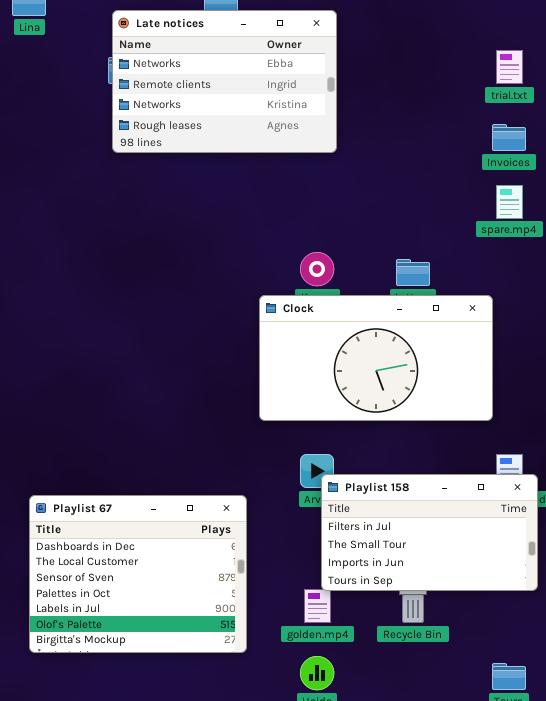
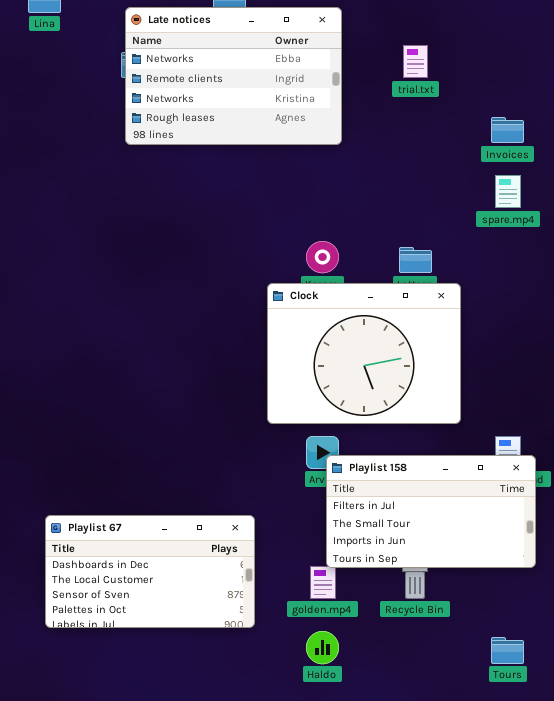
trial.txt: [496,50,523,84] -> [403,45,428,78], moved
Clock: [259,295,493,421] -> [267,283,461,424], resized
Playlist 67: [29,495,247,653] -> [45,515,255,628], resized

